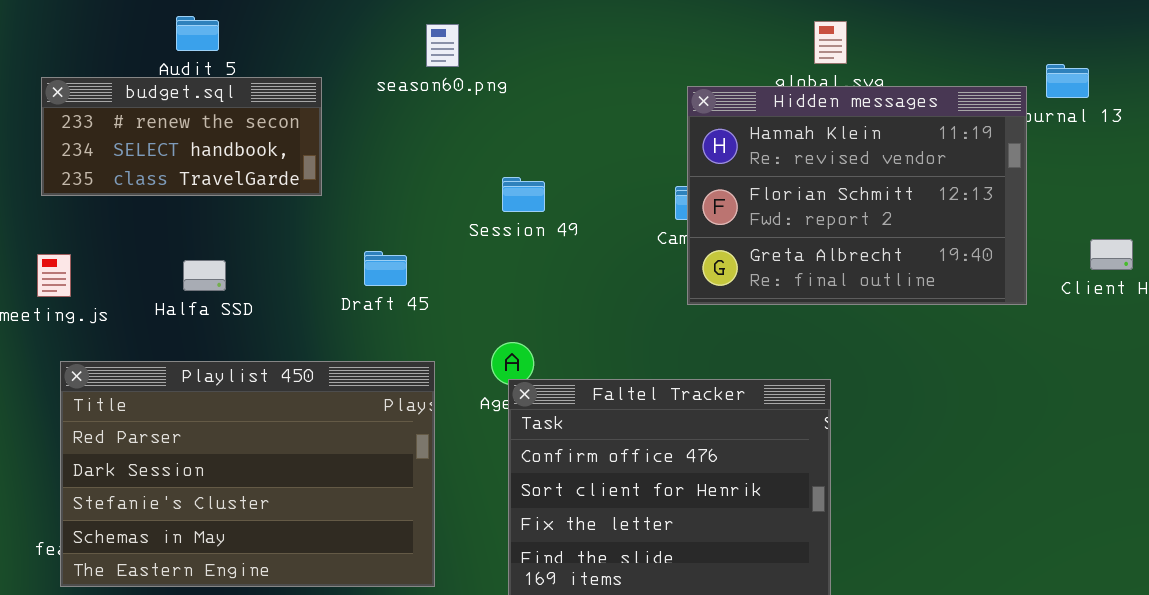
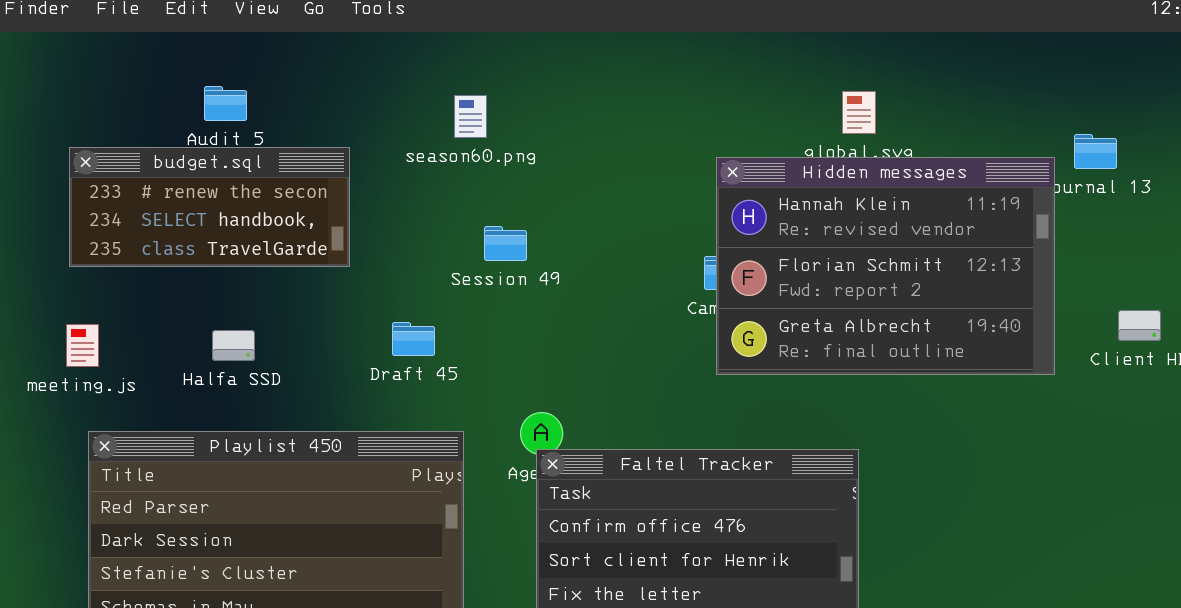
Session 49: [502,177,545,212] -> [484,226,527,261], moved

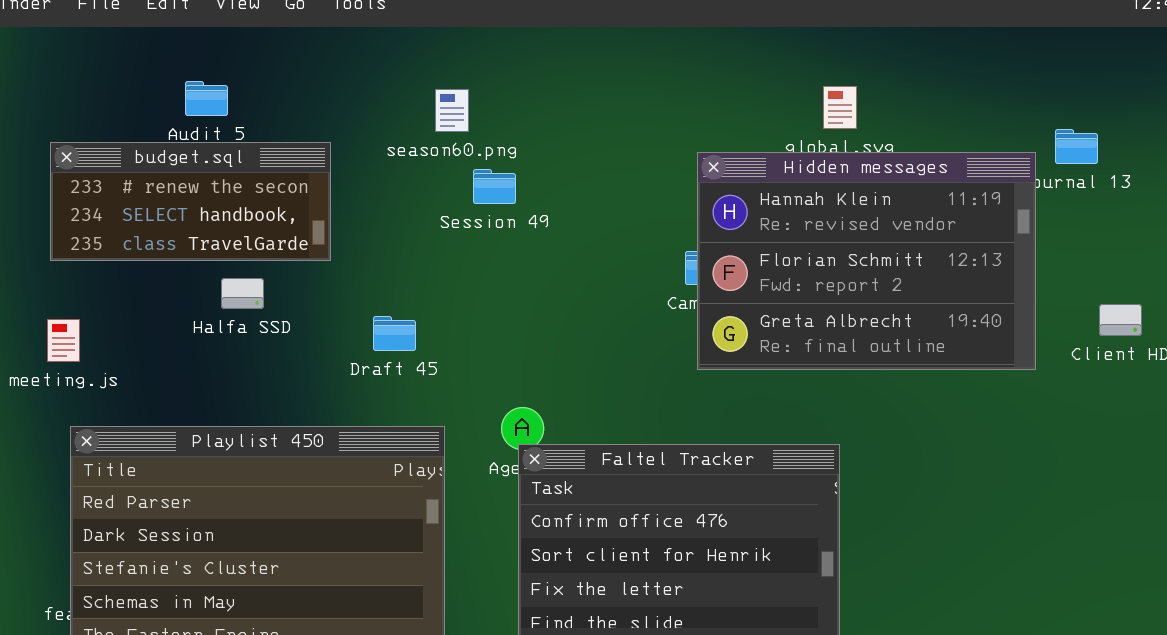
Session 49: [484,226,527,261] -> [473,169,516,204], moved
Halfa SSD: [212,330,255,361] -> [221,278,264,309], moved

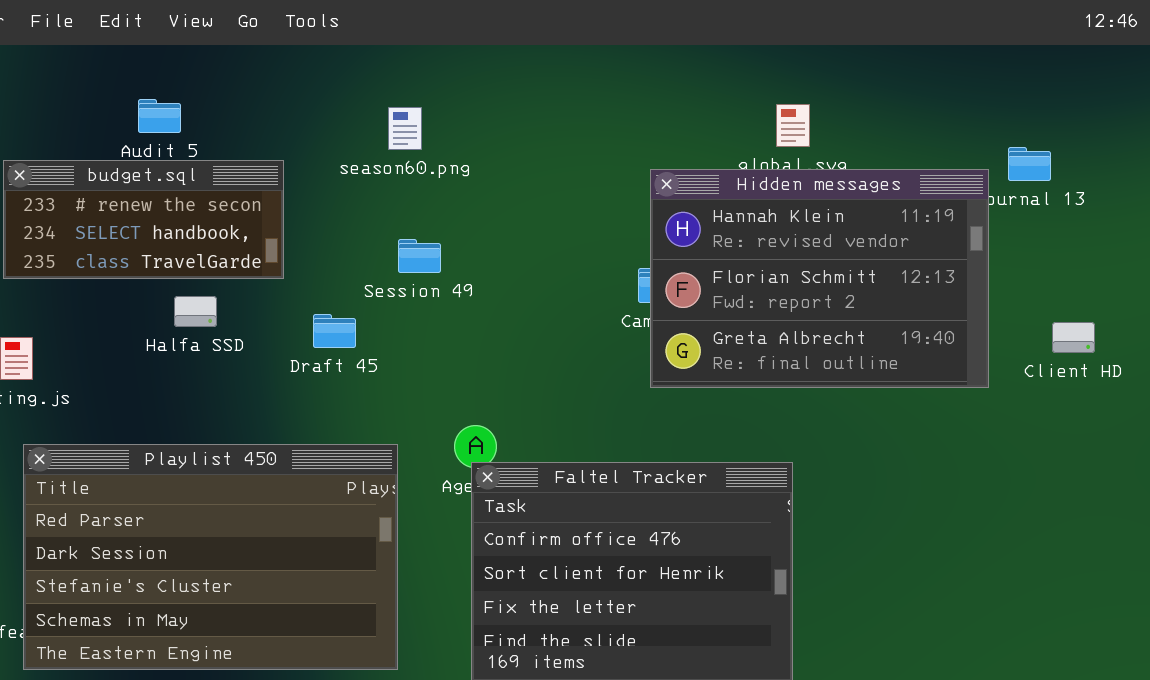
Session 49: [473,169,516,204] -> [398,239,441,273], moved
Draft 45: [373,316,416,351] -> [313,314,356,348], moved

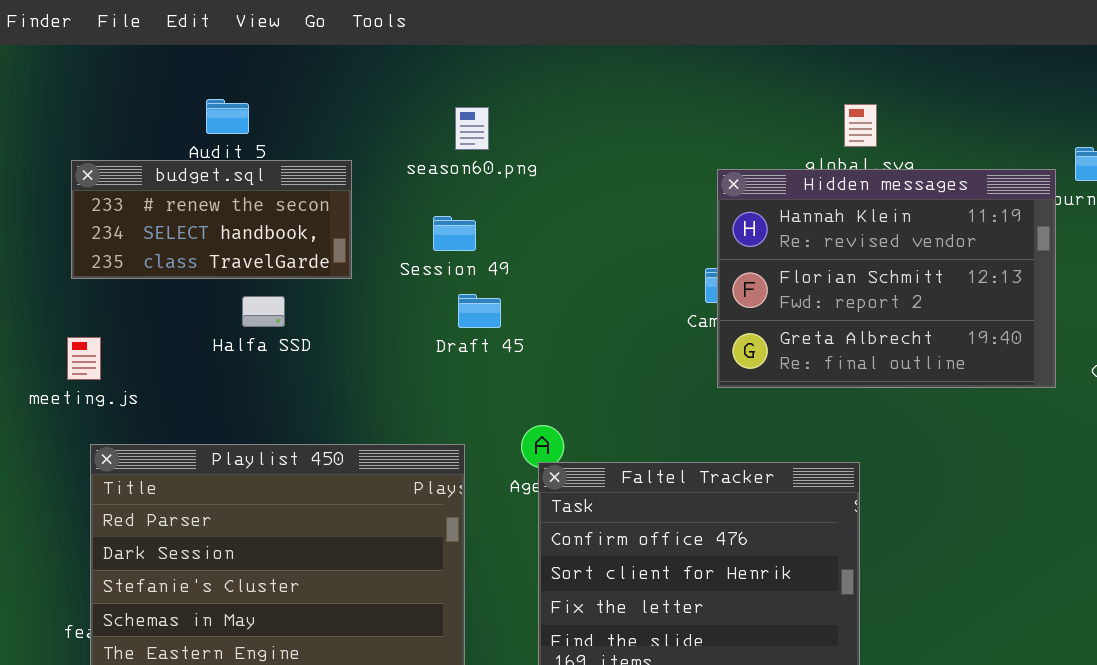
Session 49: [398,239,441,273] -> [433,216,476,251], moved
Draft 45: [313,314,356,348] -> [458,294,501,328], moved

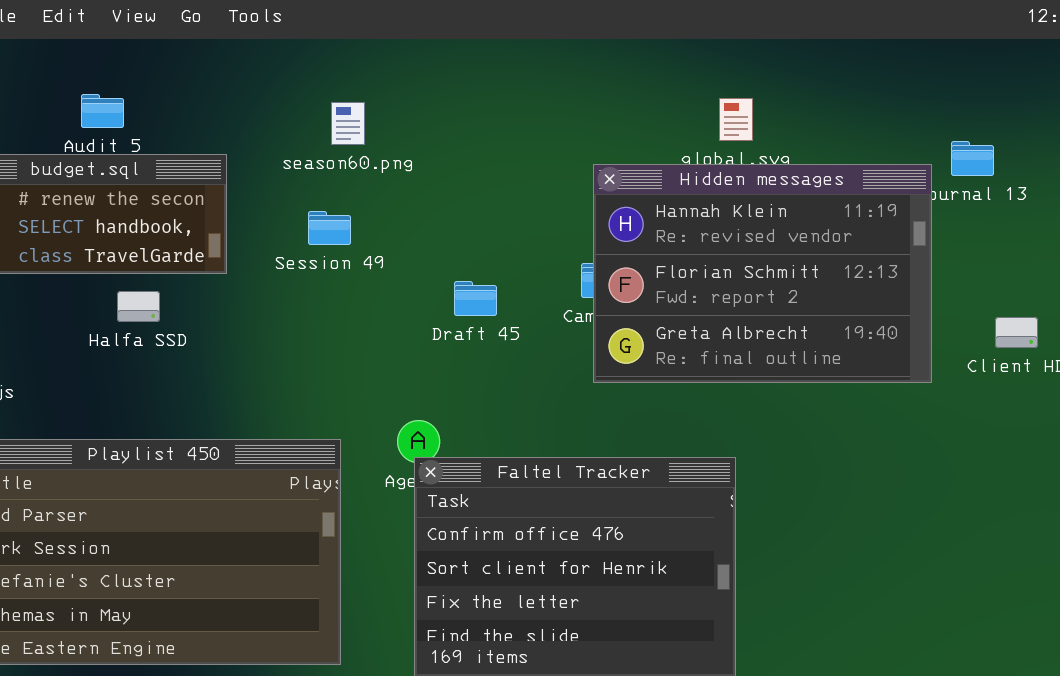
Draft 45: [458,294,501,328] -> [454,281,497,316], moved

